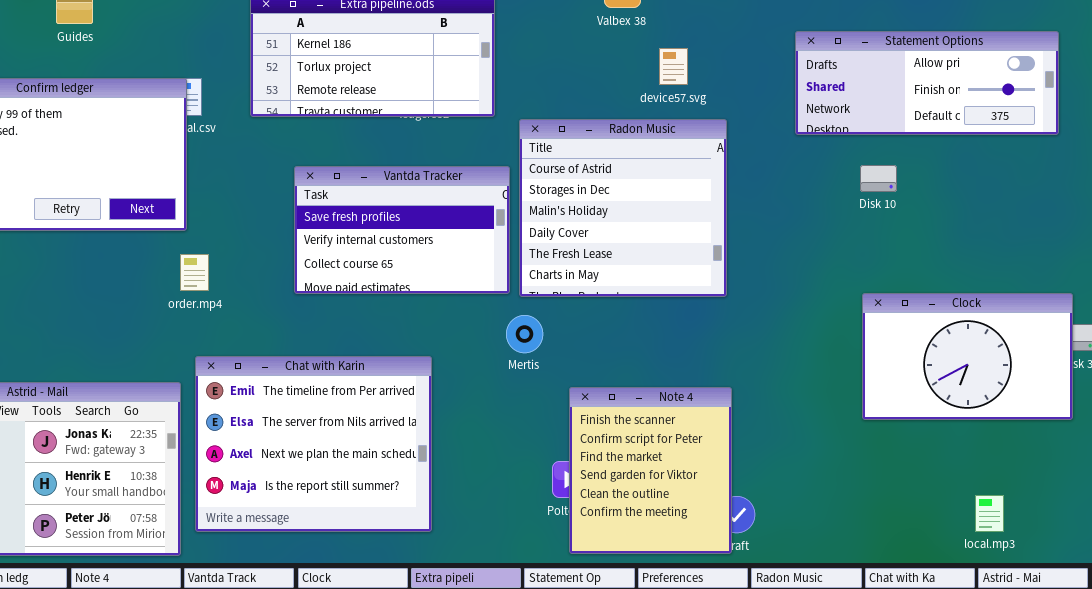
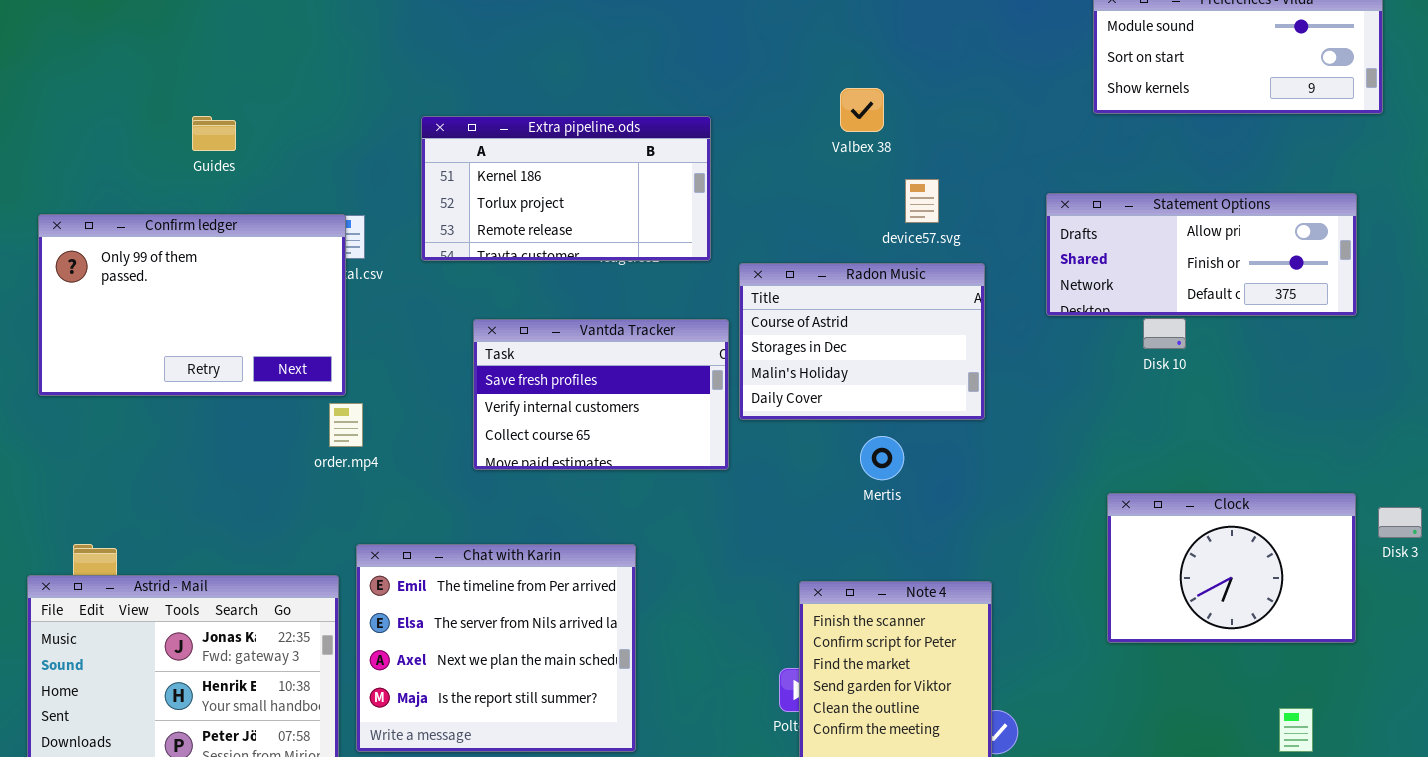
Statement Options: [795,31,1059,135] -> [1046,193,1357,316], moved
Radon Music: [519,119,727,297] -> [739,263,985,420], resized
order.mp4: [180,254,209,291] -> [329,403,363,447], moved
Clock: [862,293,1073,420] -> [1107,493,1356,643], moved
Mertis: [506,315,543,353] -> [860,436,904,480], moved

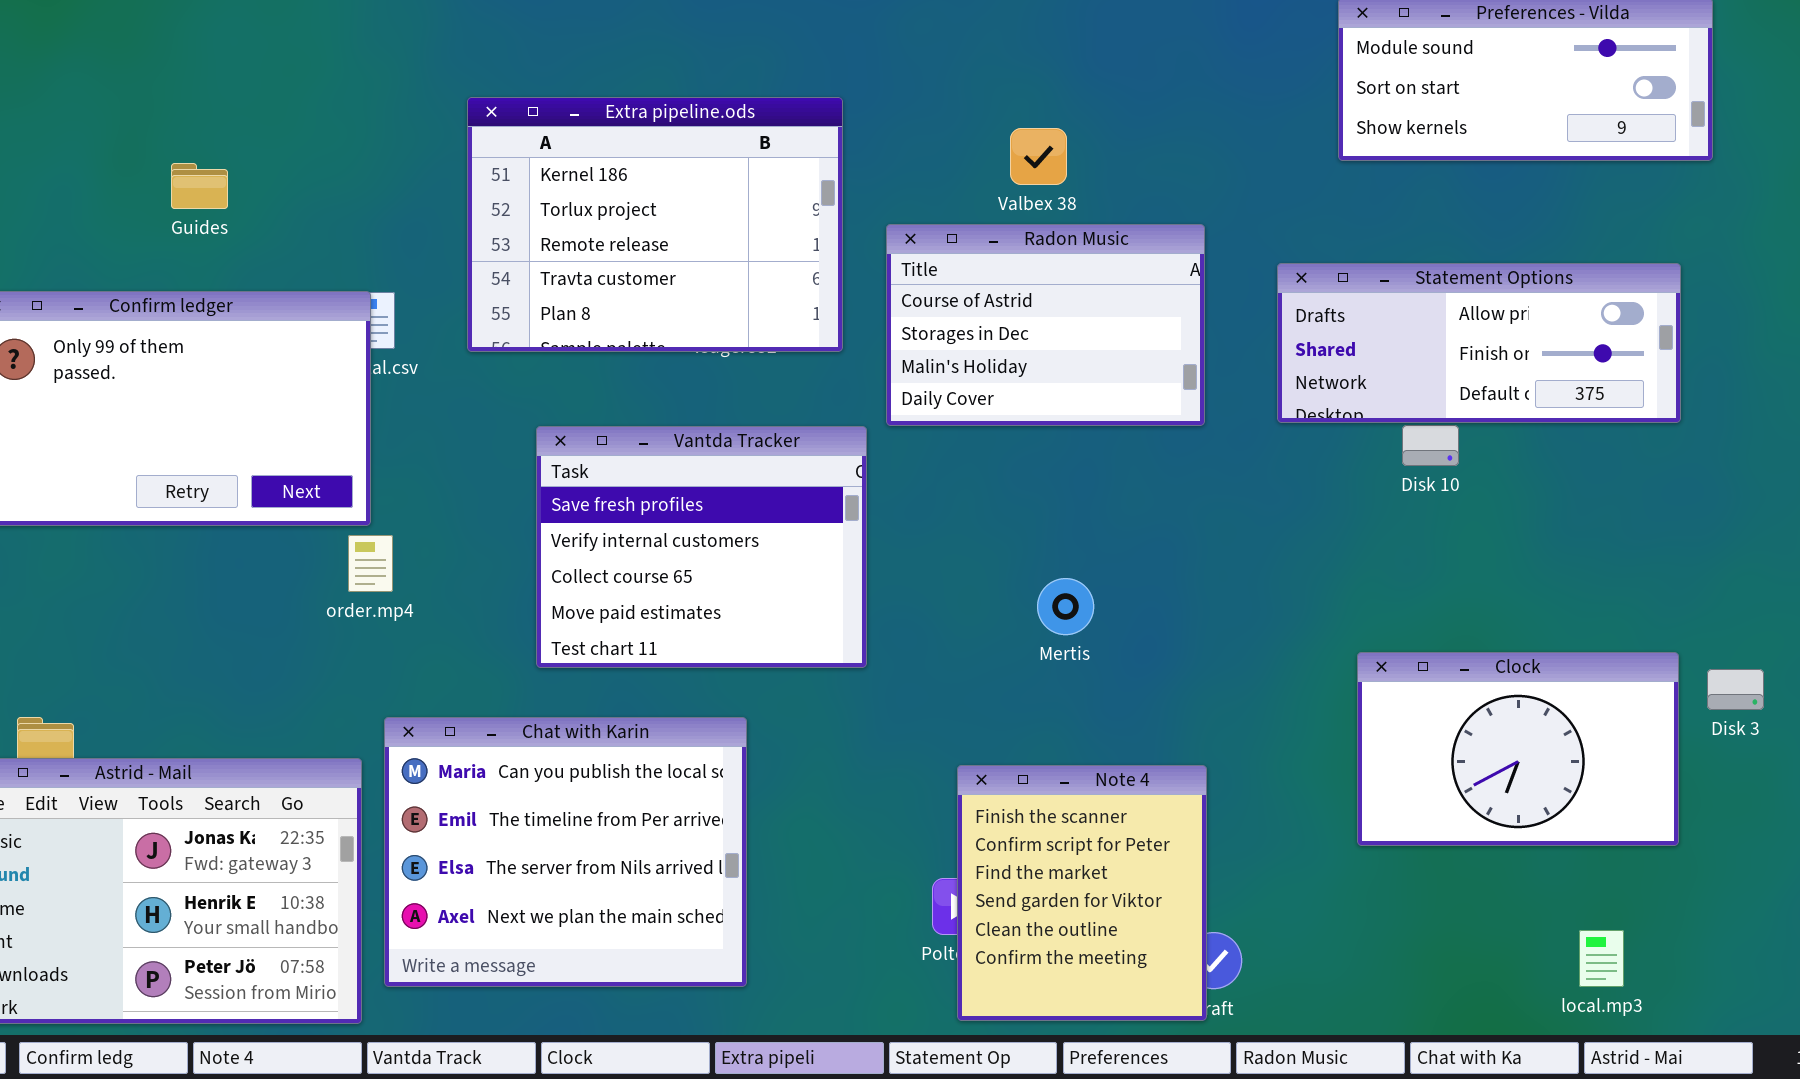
Extra pipeline.ods: [421,116,711,261] -> [467,97,843,352], resized
Radon Music: [739,263,985,420] -> [886,224,1205,426], moved
Vantda Tracker: [473,319,729,470] -> [536,426,867,668], resized
Chat with Karin: [356,544,636,752] -> [384,717,747,987], scrolled up 1 row

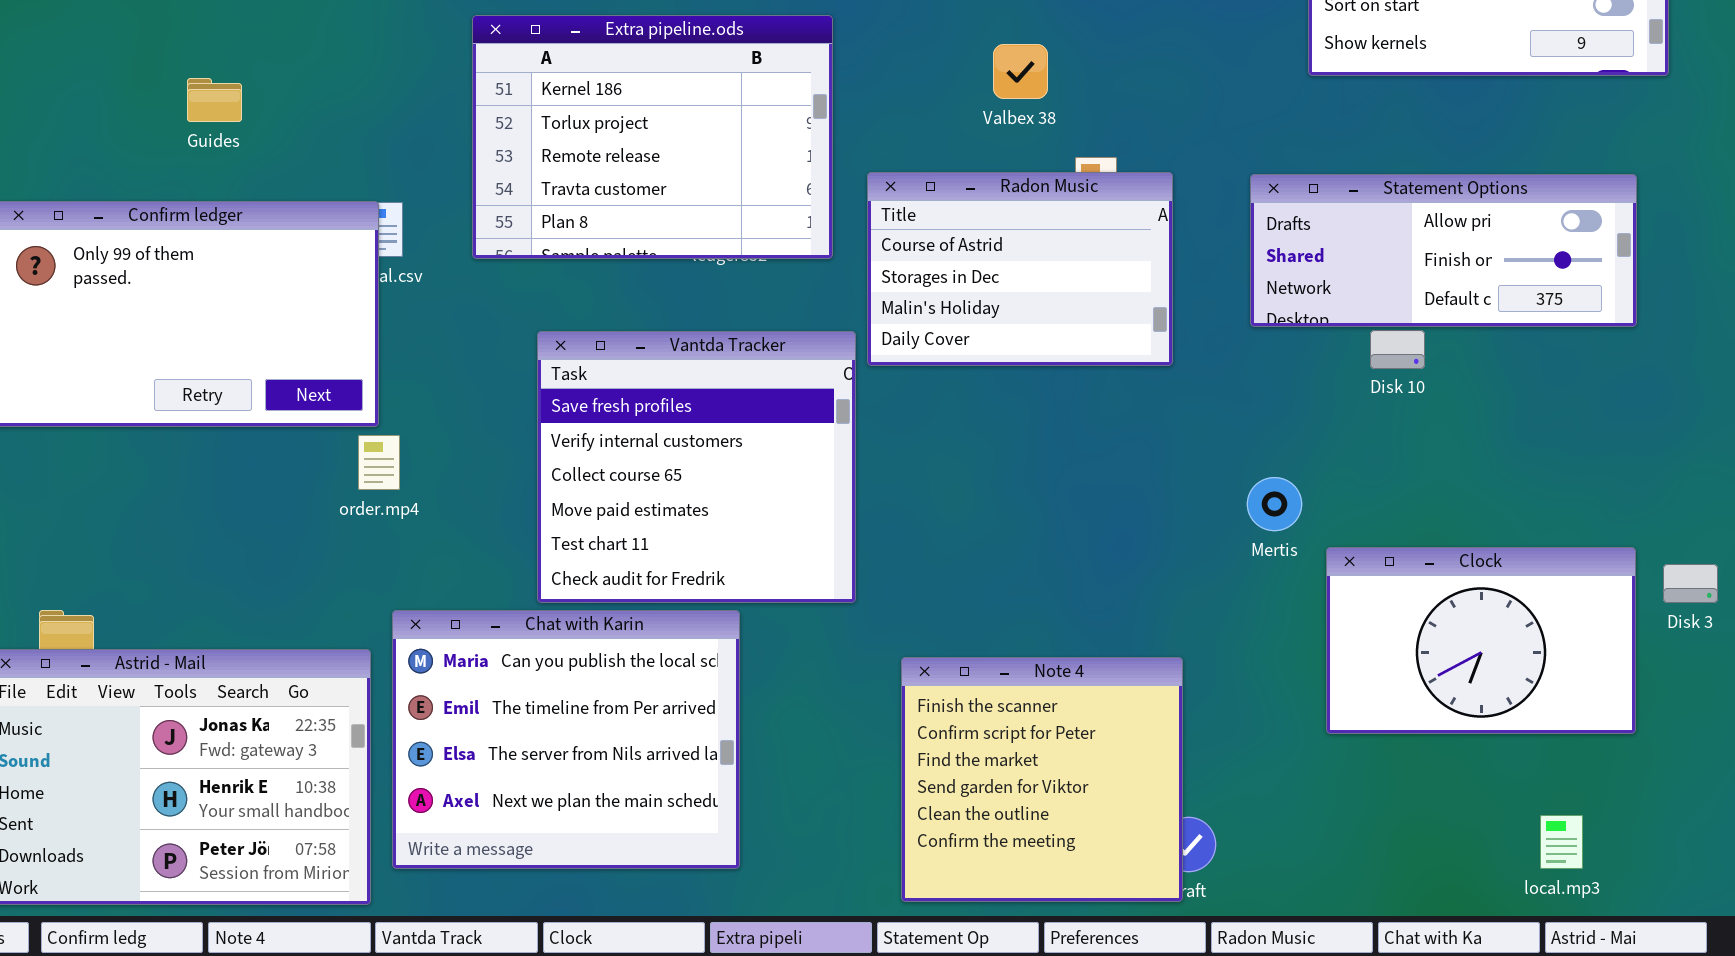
Radon Music: [886,224,1205,426] -> [867,172,1173,366], moved
Vantda Tracker: [536,426,867,668] -> [537,331,856,603], resized
Mertis: [1037,578,1094,635] -> [1247,477,1302,531], moved
Note 4: [957,765,1207,1021] -> [901,657,1183,902], resized

